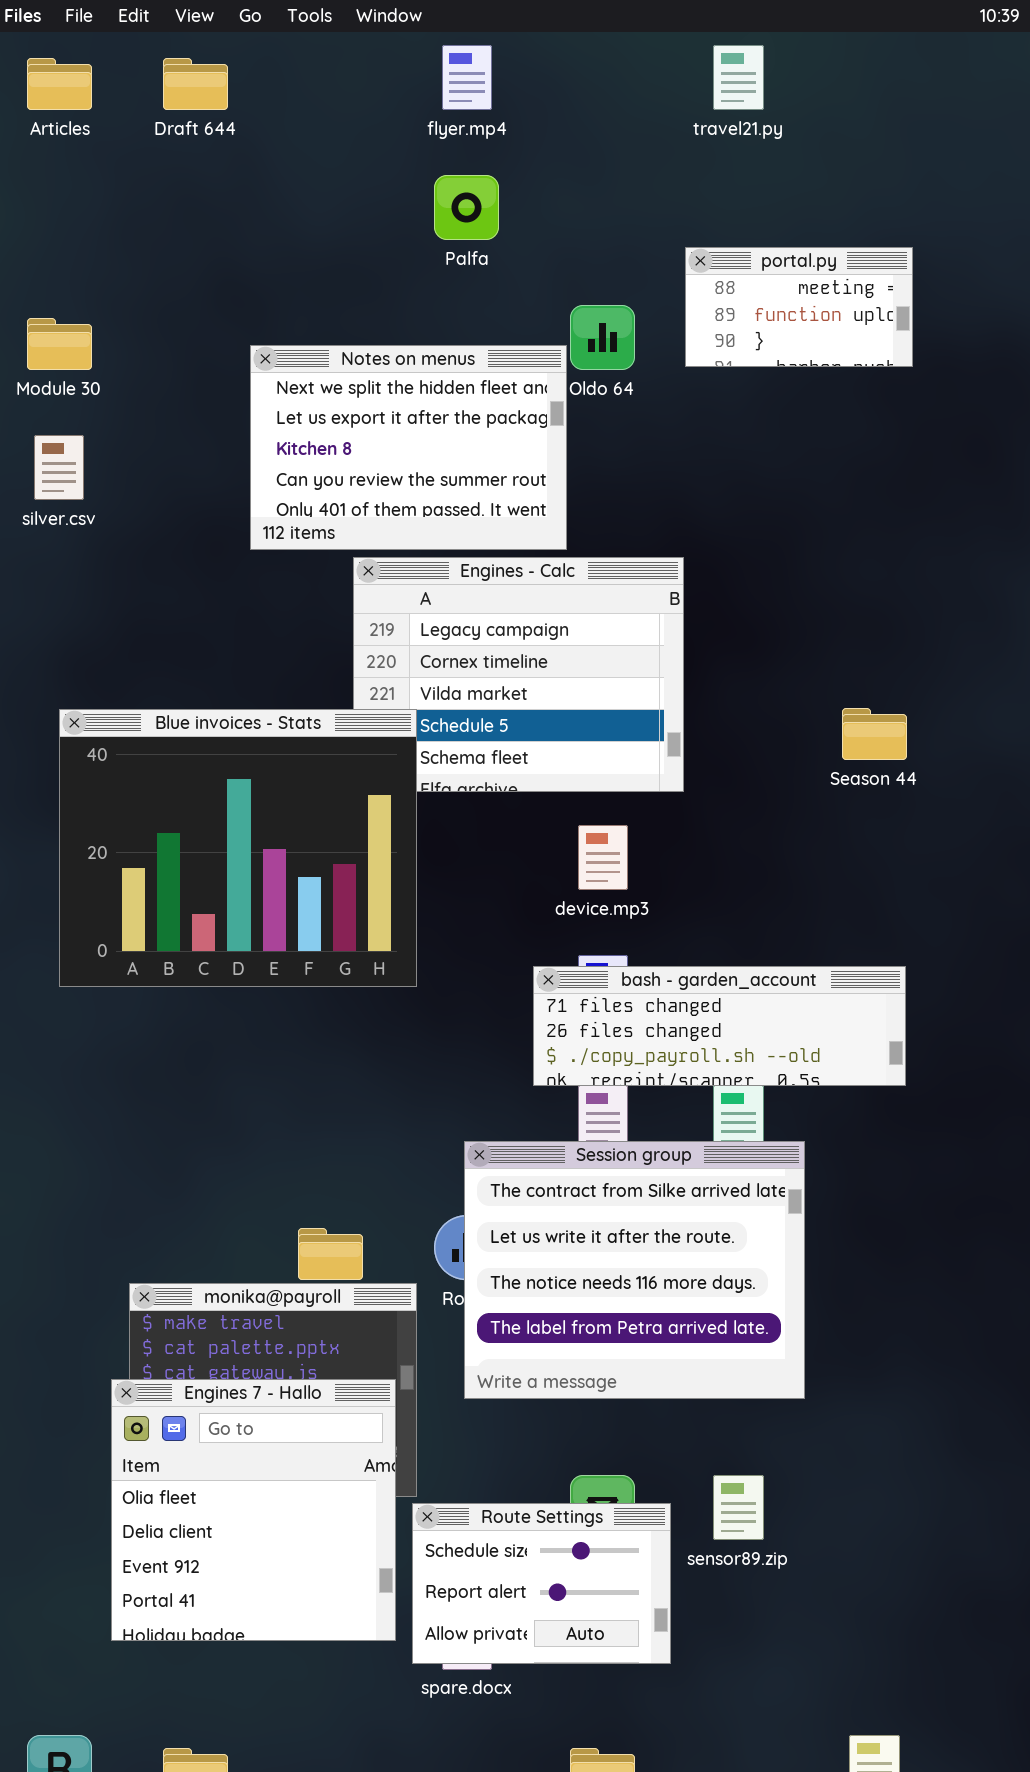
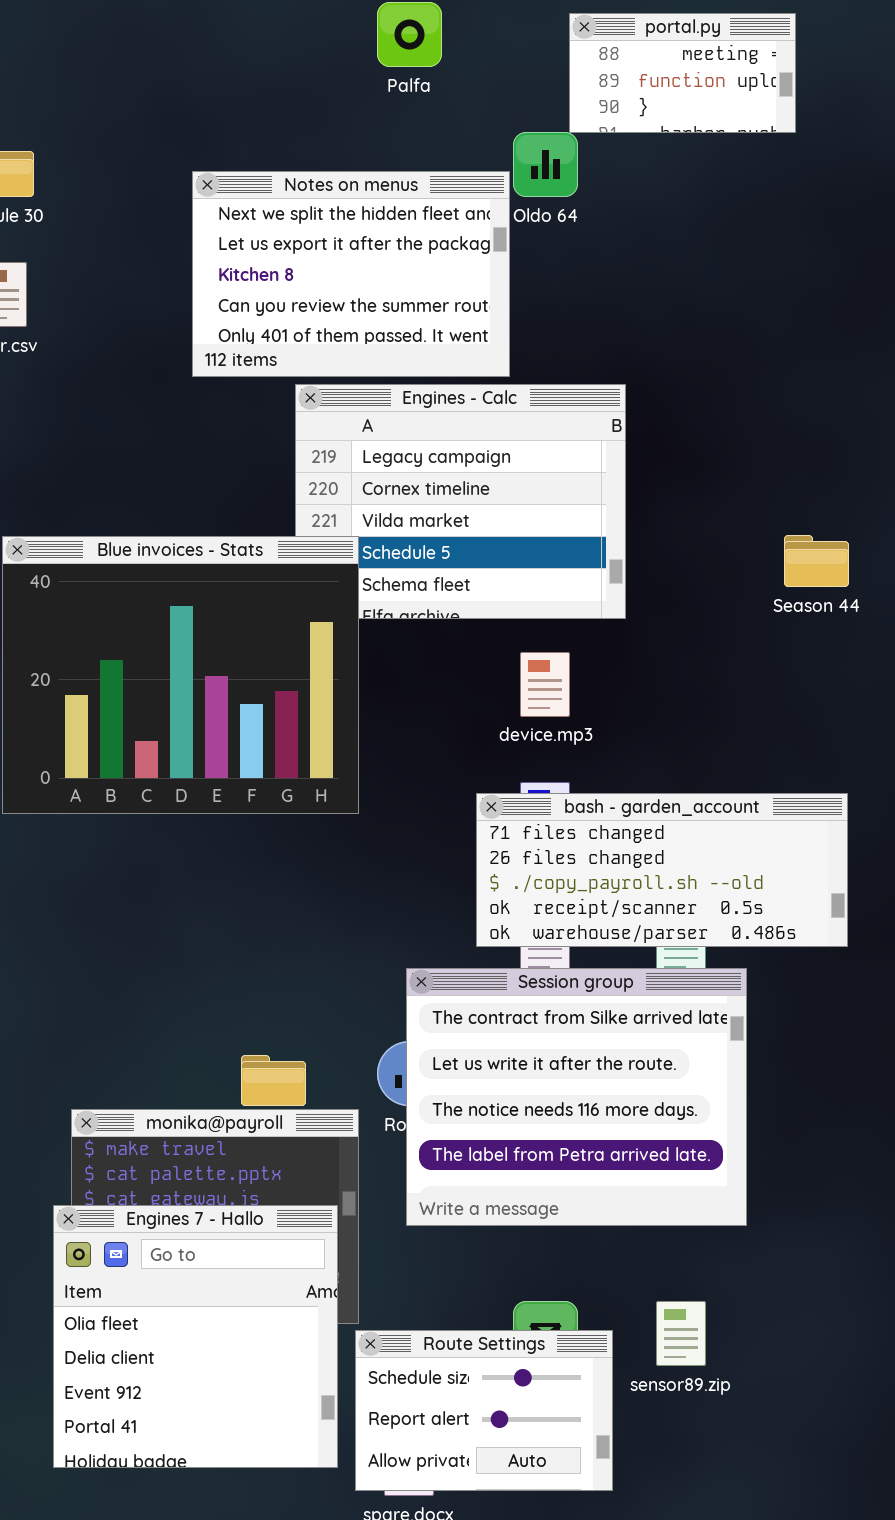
portal.py: [685,247,913,367] -> [569,13,796,133], moved
bash - garden_account: [533,966,906,1086] -> [476,793,848,947], resized

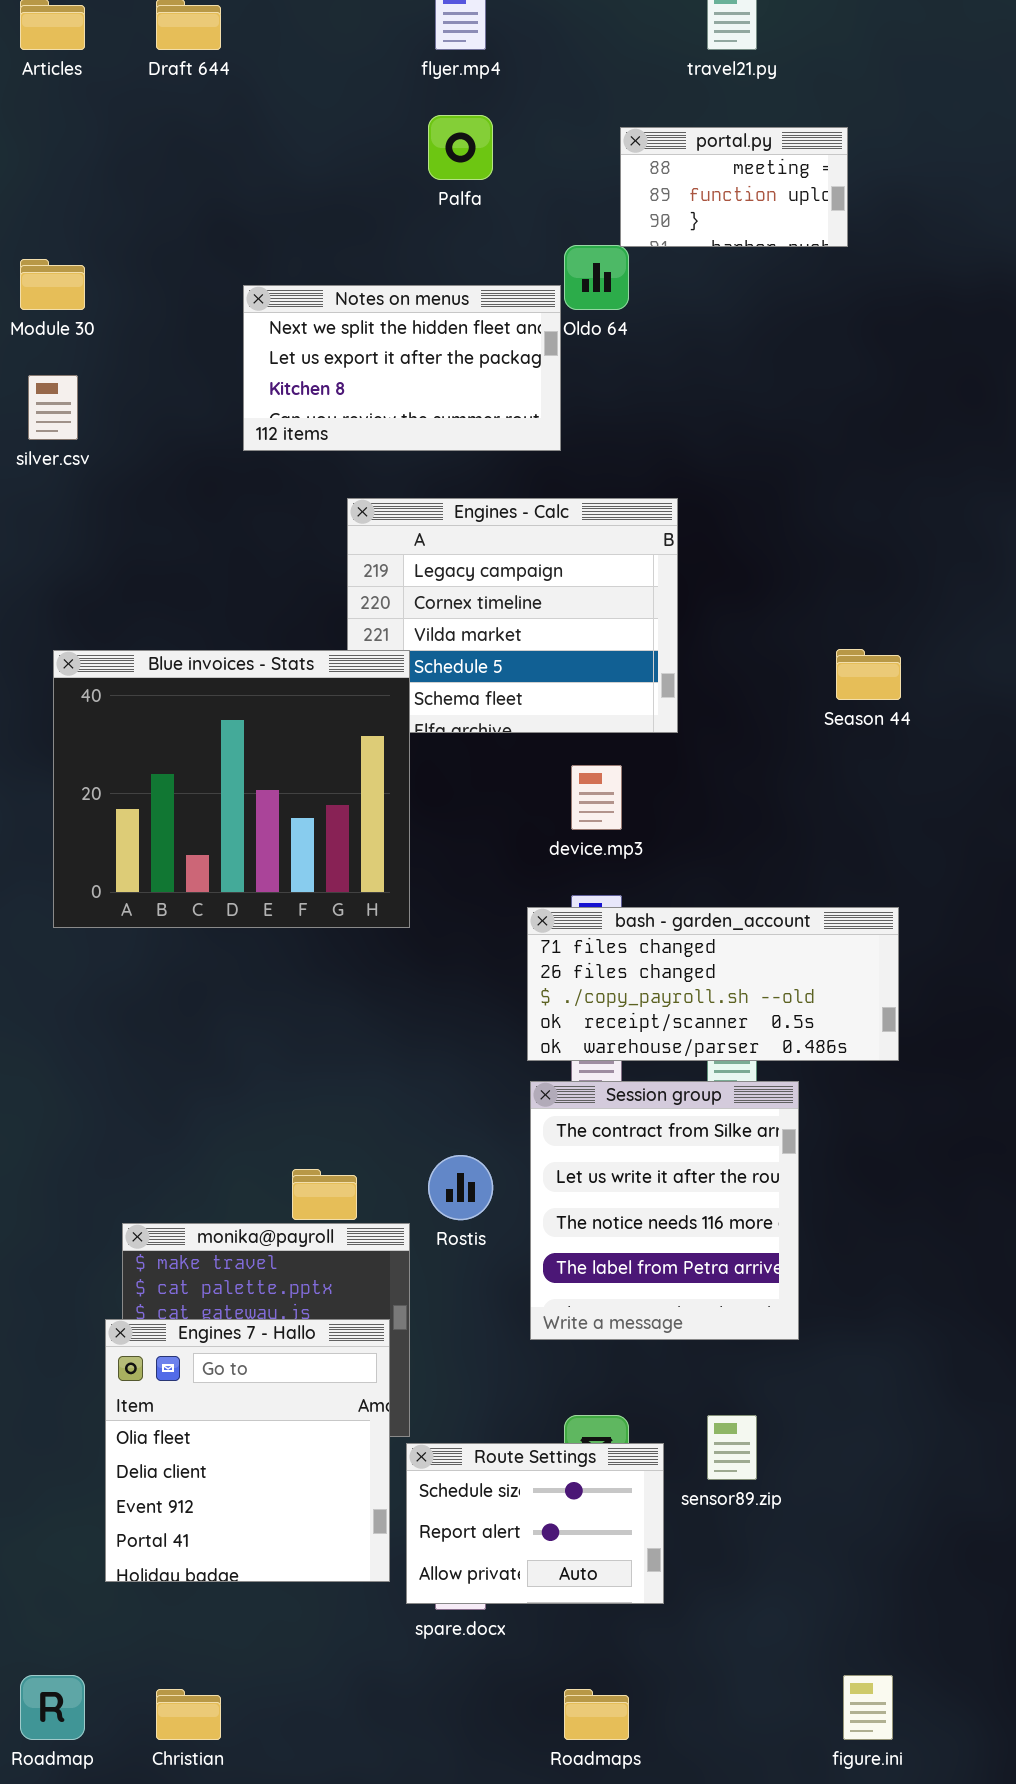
Notes on menus: [192,171,510,377] -> [243,285,561,451], resized
Session group: [406,968,747,1226] -> [530,1081,799,1340], resized

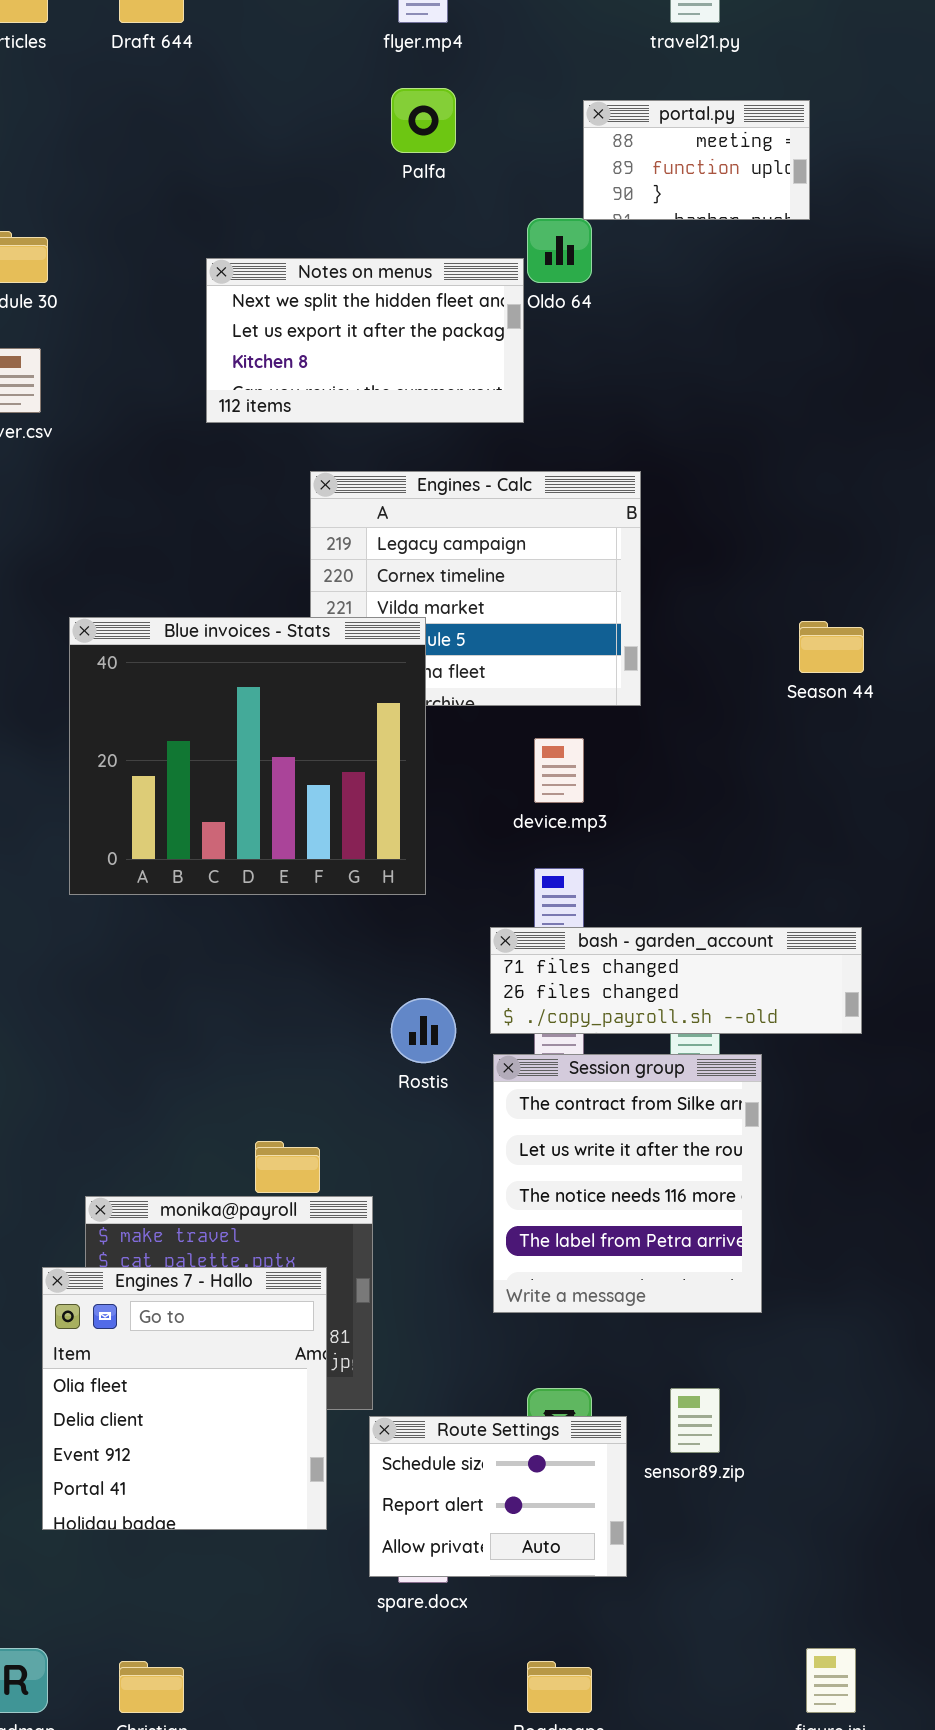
Blue invoices - Stats: [53,650,410,928] -> [69,617,426,895], moved
bash - garden_account: [527,907,899,1061] -> [490,927,862,1034], resized
Rostis: [428,1155,493,1220] -> [391,998,456,1063], moved
Engines 7 - Hallo: [105,1319,390,1582] -> [42,1267,327,1530], moved

